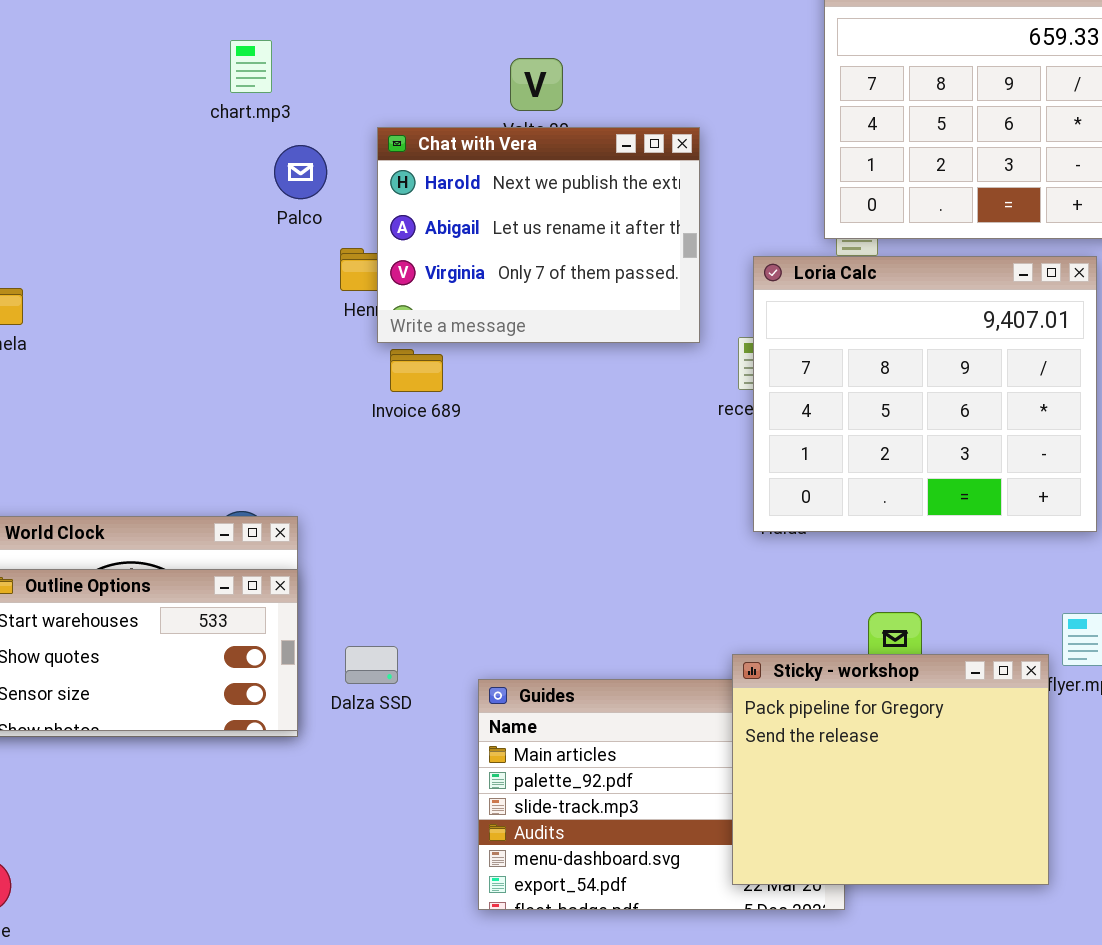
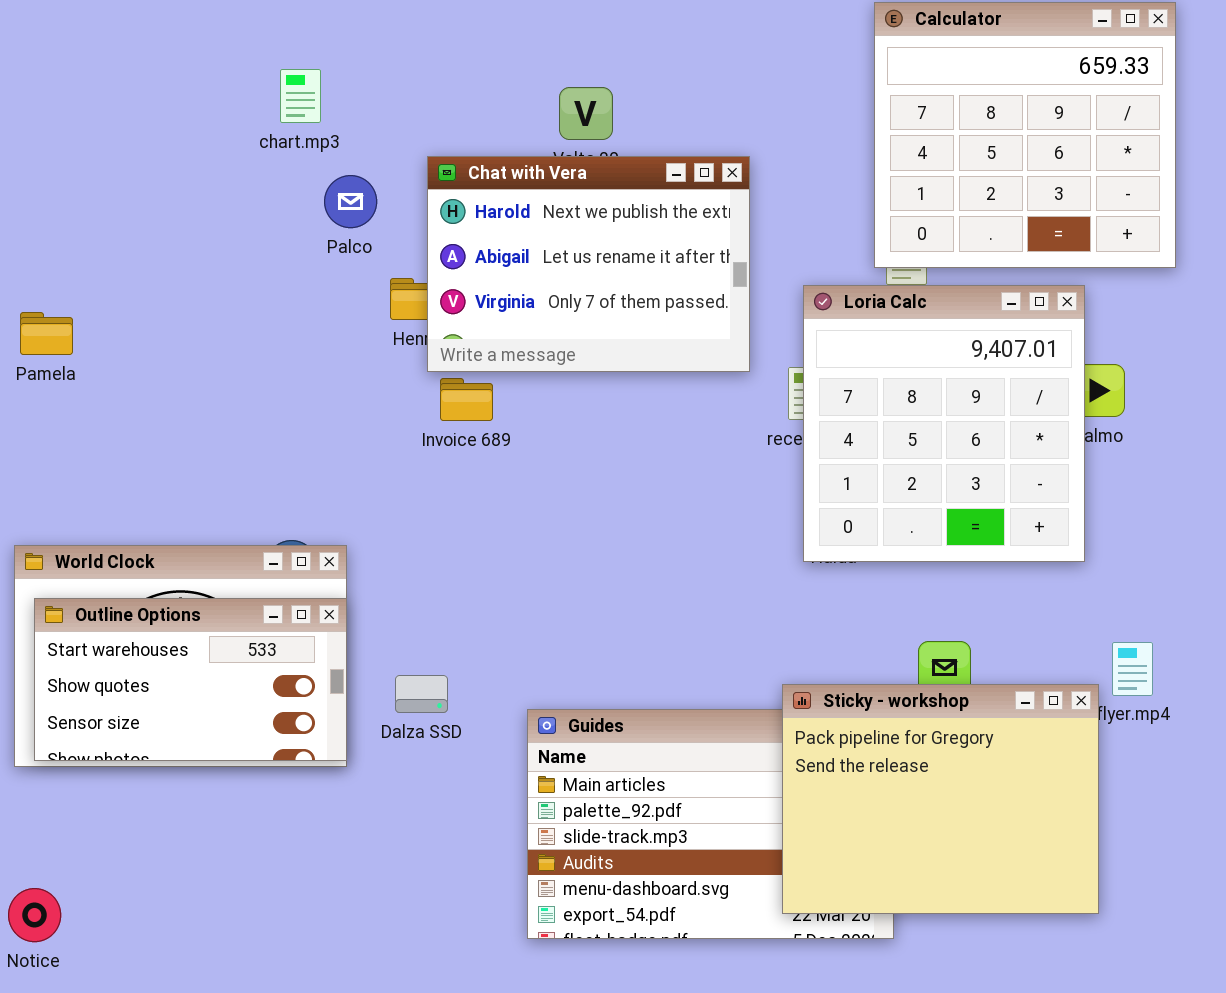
Loria Calc: [753,256,1097,532] -> [803,285,1085,562], resized

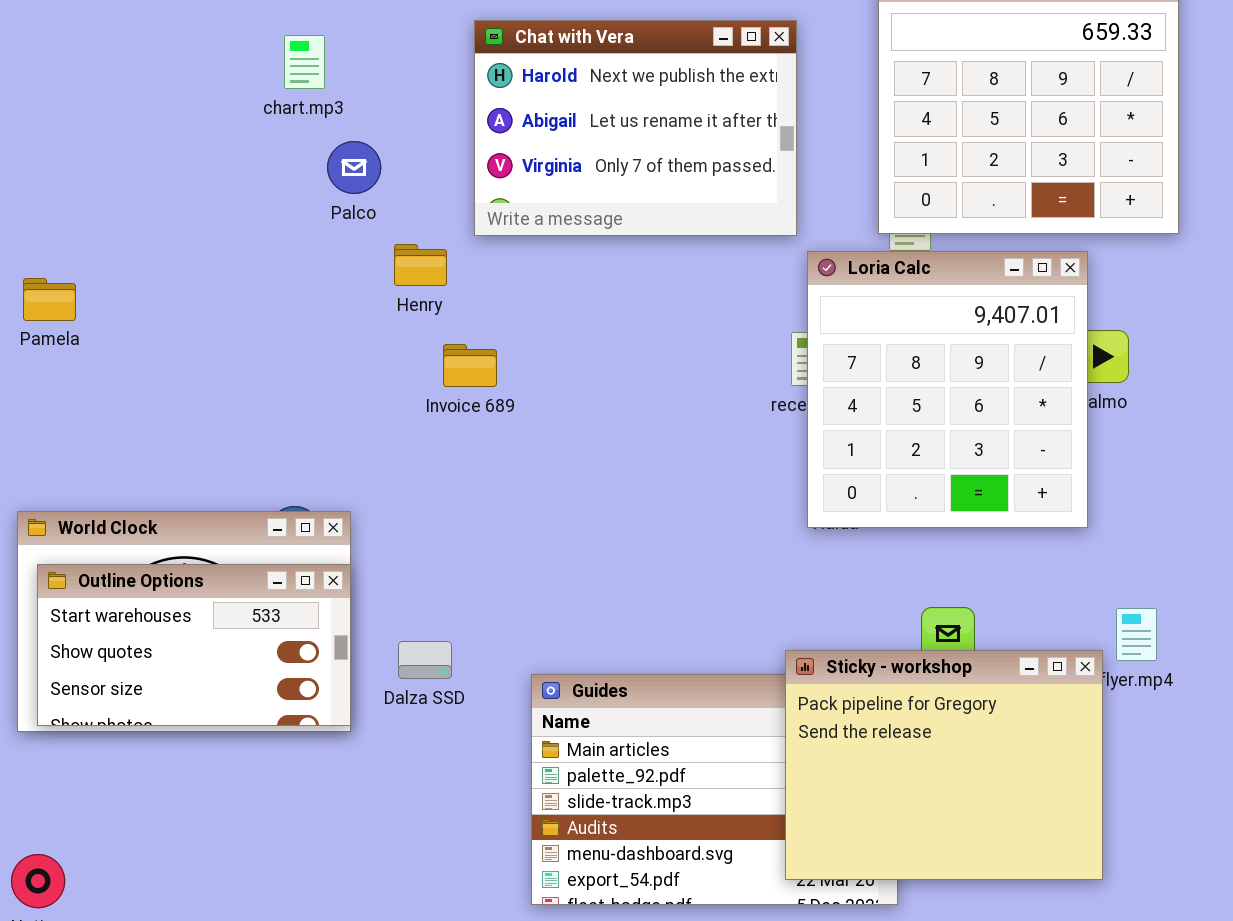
Chat with Vera: [427,156,750,372] -> [474,20,797,236], moved

